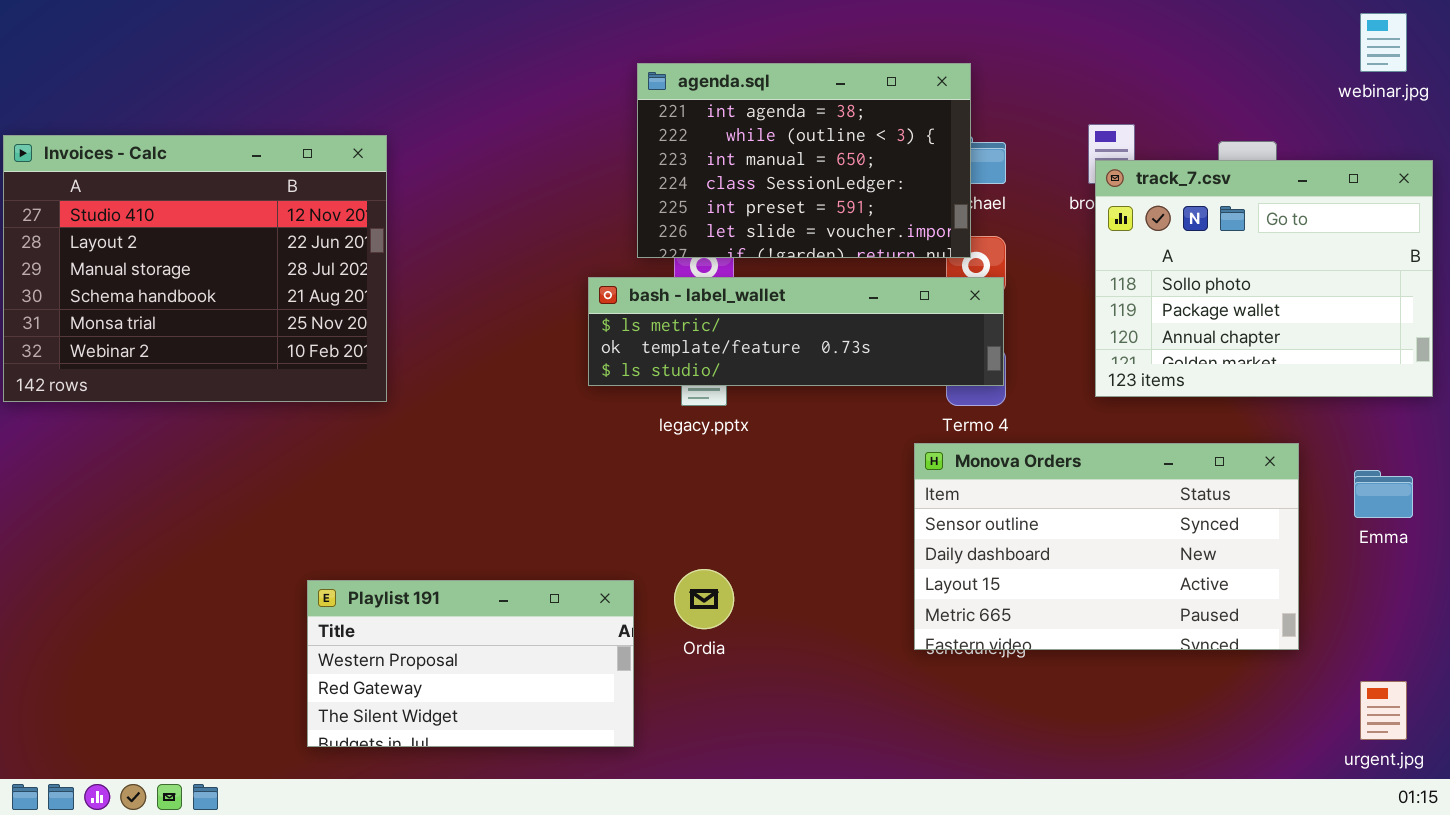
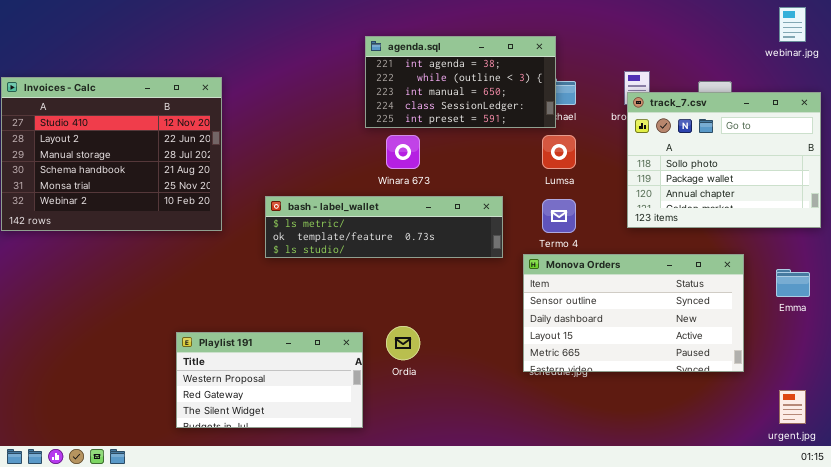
agenda.sql: [637,63,971,258] -> [365,36,556,128], resized
bash - label_wallet: [588,277,1004,386] -> [265,196,503,258], moved

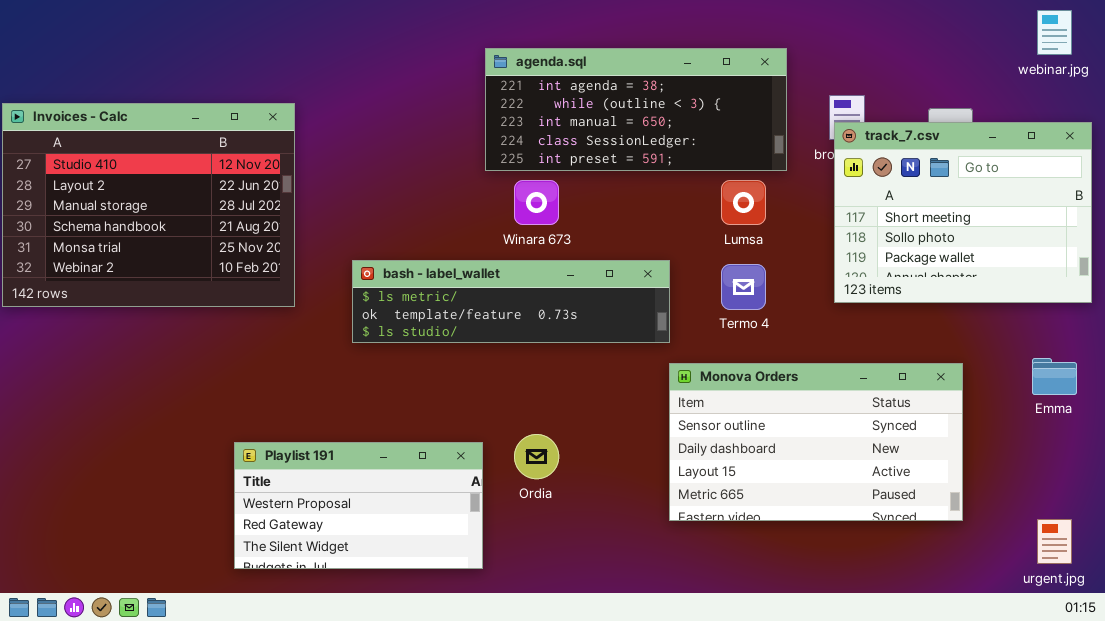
agenda.sql: [365,36,556,128] -> [485,48,787,171], resized
track_7.csv: [627,92,821,228] -> [834,122,1092,303], scrolled up 1 row
Monova Orders: [523,254,744,372] -> [669,363,963,521], moved

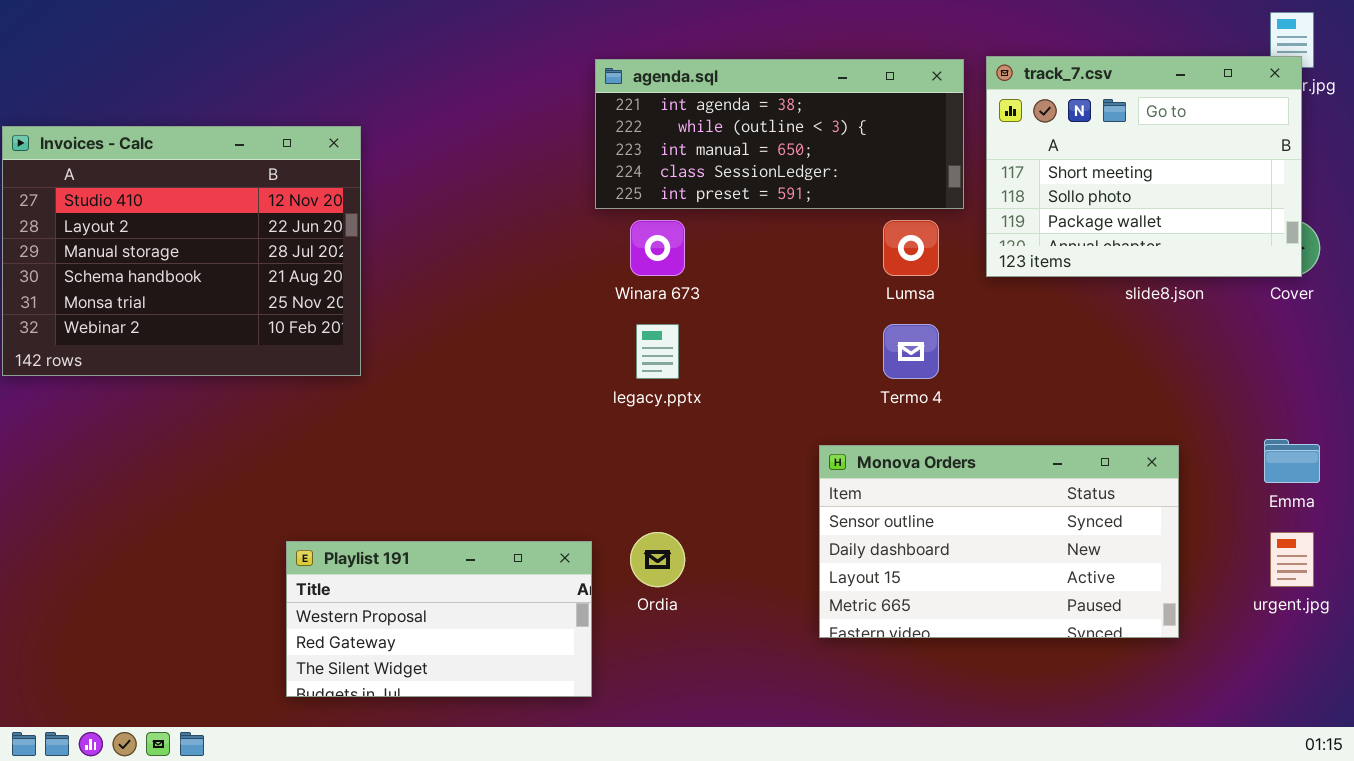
track_7.csv: [834,122,1092,303] -> [986,56,1302,277], moved
bash - label_wallet: [352,260,670,343] -> none, closed
urgent.jpg: [1037,519,1072,564] -> [1270,532,1314,587], moved

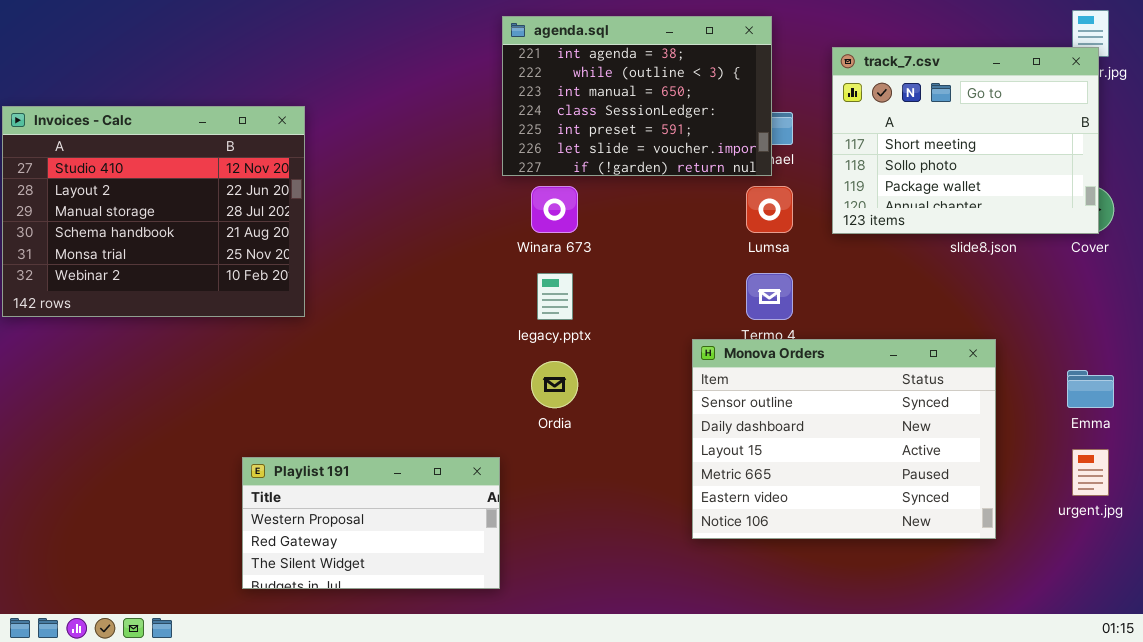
agenda.sql: [595,59,964,209] -> [502,16,772,176], resized
Monova Orders: [819,445,1179,638] -> [692,339,996,539], resized
Ordia: [630,532,685,587] -> [531,361,578,408], moved

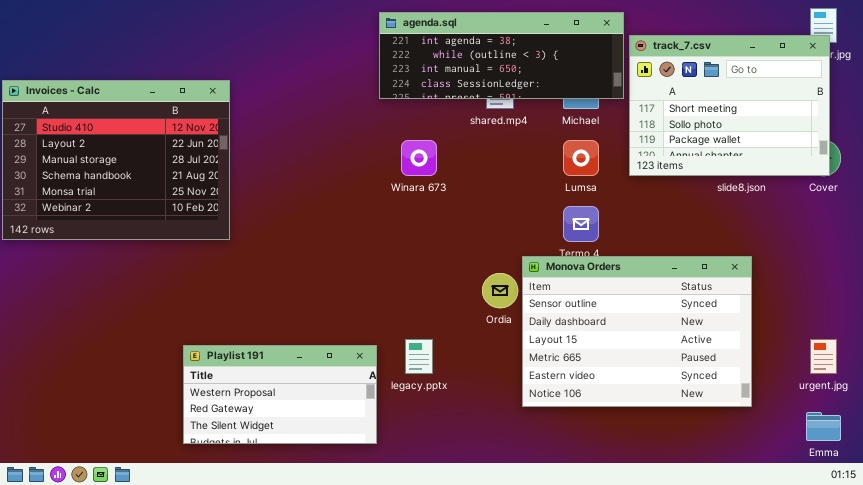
agenda.sql: [502,16,772,176] -> [379,12,624,99], resized
legacy.pptx: [537,273,573,320] -> [405,339,433,374], moved
Ordia: [531,361,578,408] -> [482,273,518,308], moved
Emma: [1067,370,1114,408] -> [806,412,841,441], moved

